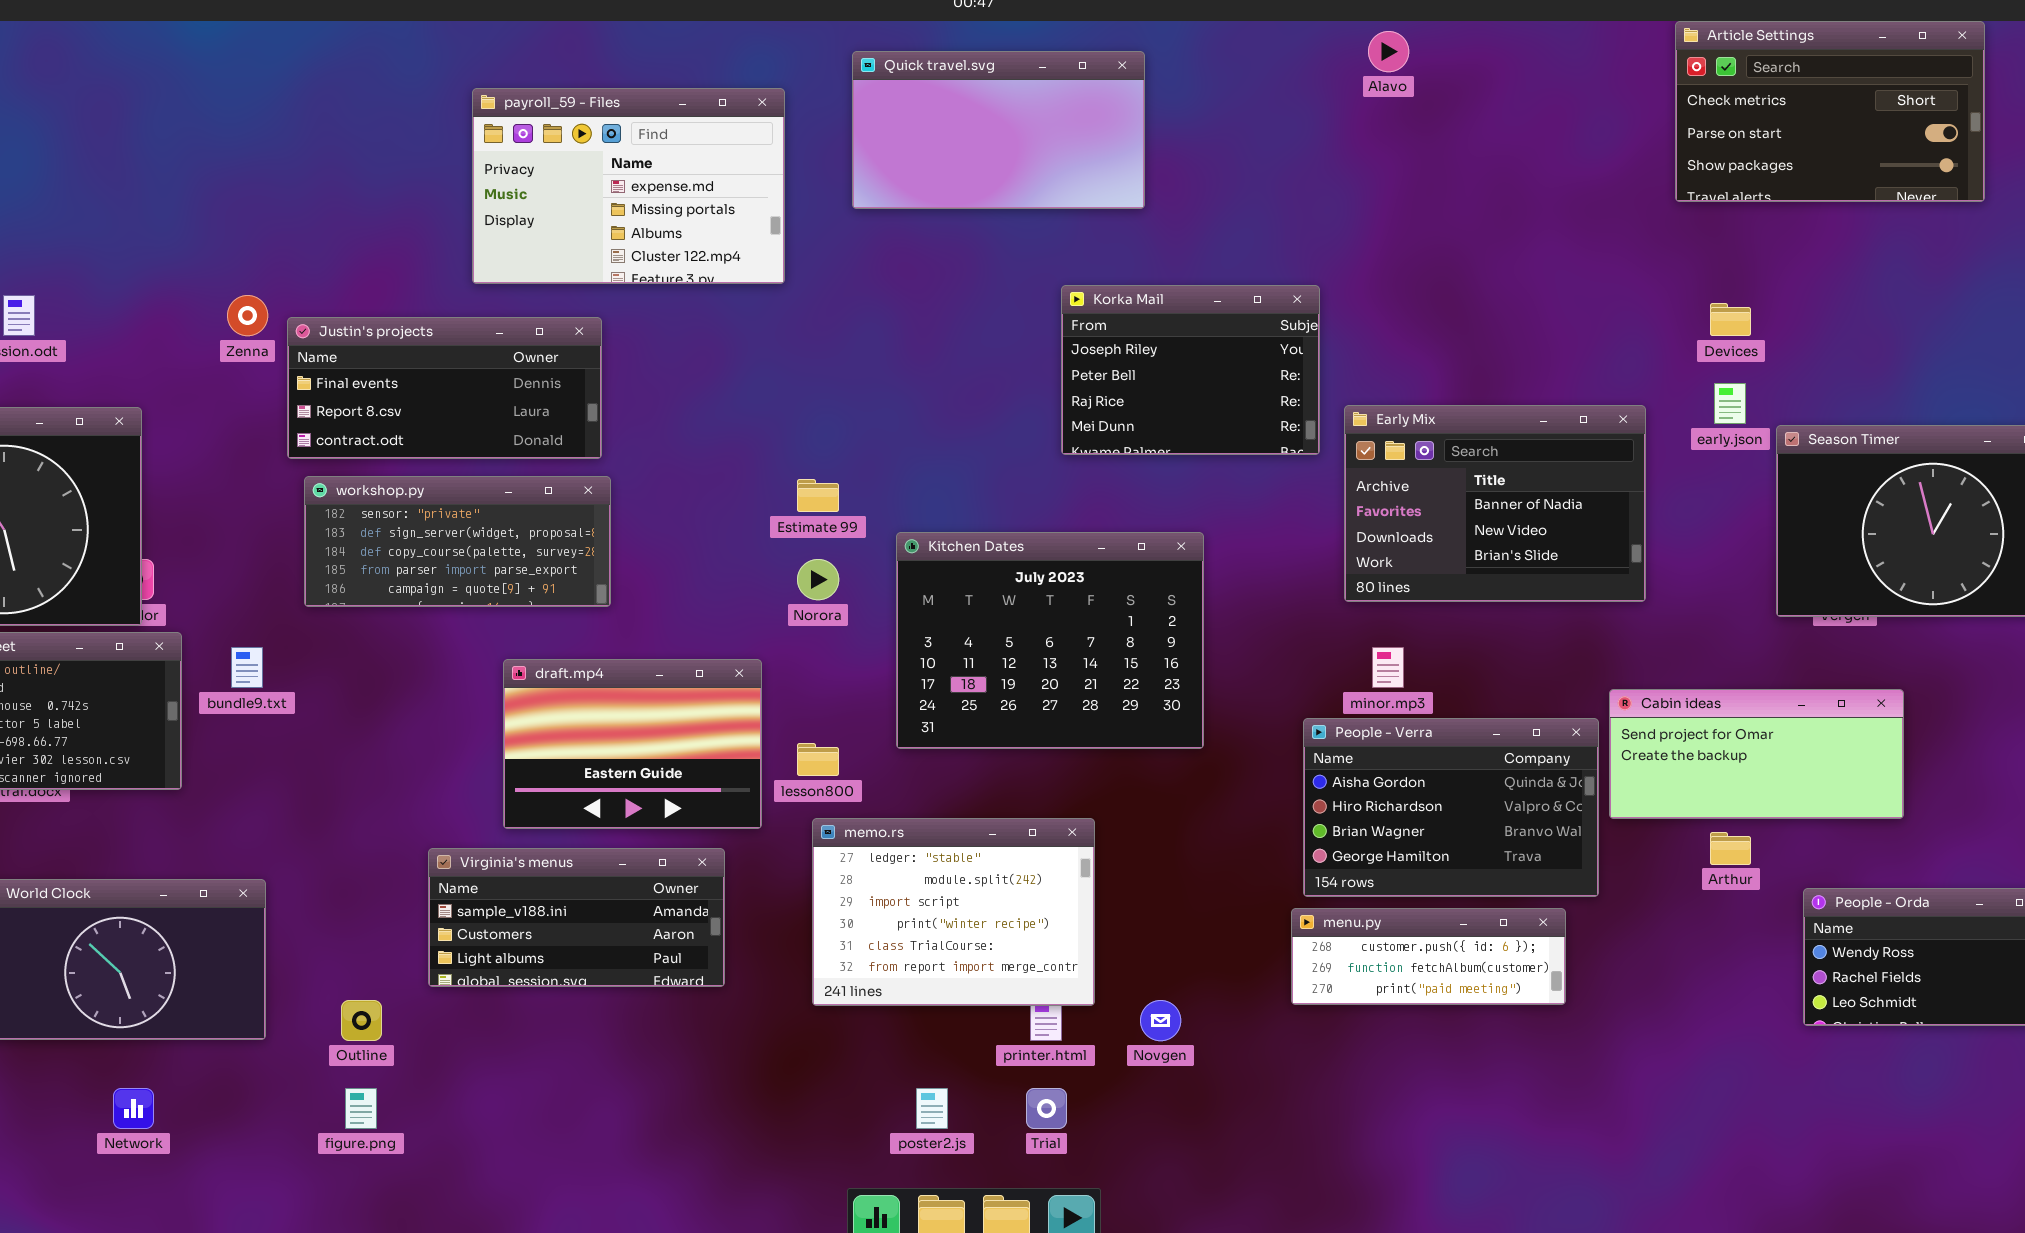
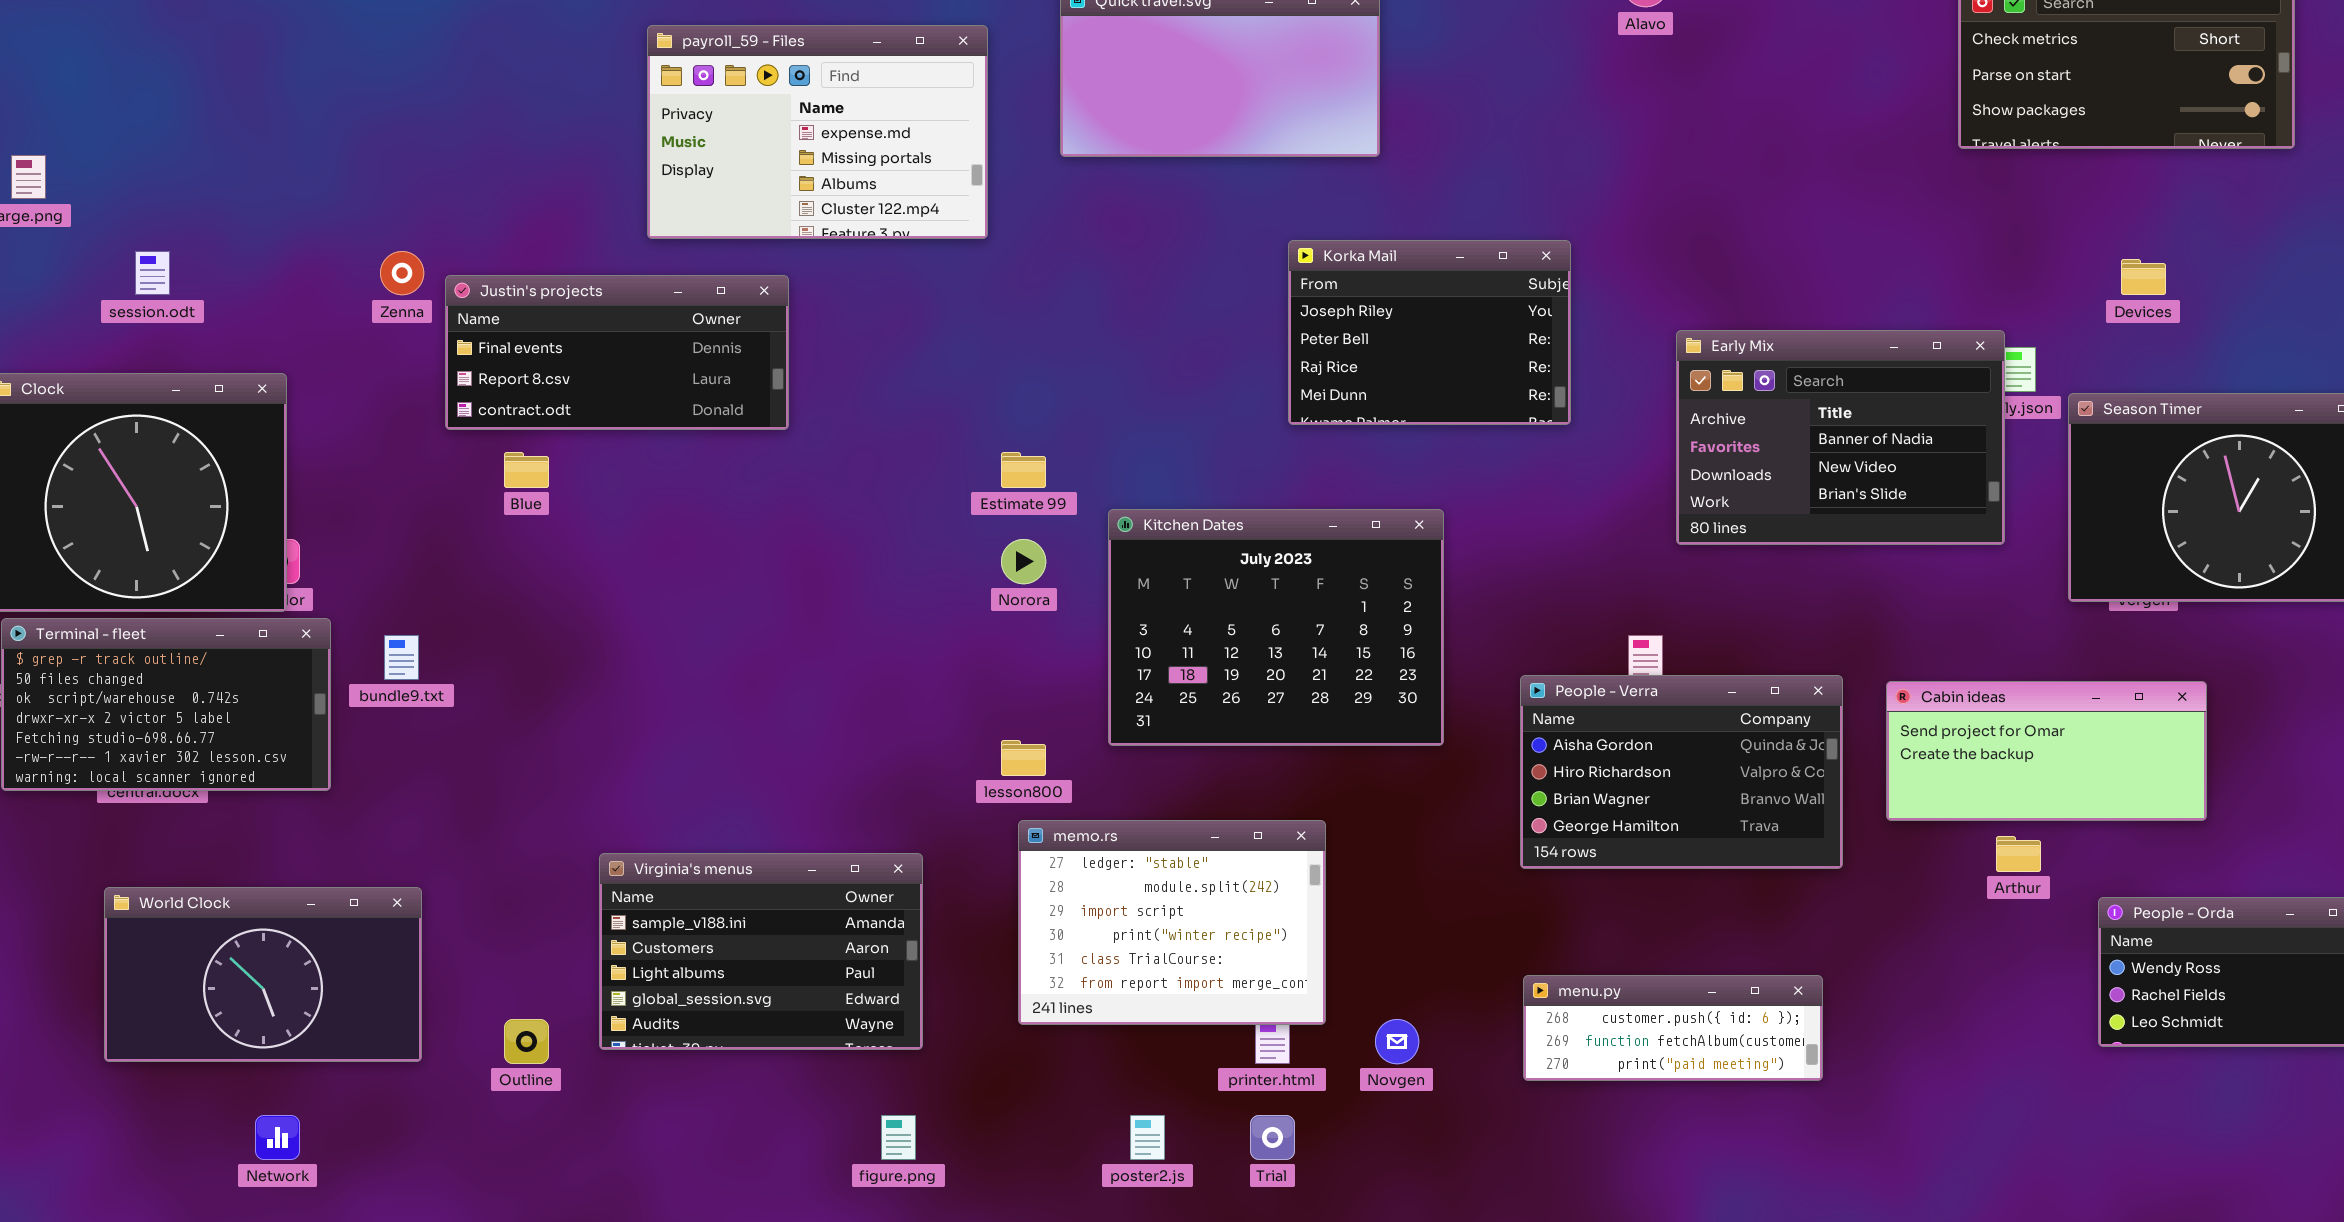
Devices: [1710,303,1751,336] -> [2121,259,2166,295], moved
Early Mix: [1344,405,1646,602] -> [1676,330,2005,545], moved
workshop.py: [304,476,611,607] -> none, closed
draft.mp4: [503,659,762,829] -> none, closed
People - Verra: [1303,718,1599,897] -> [1520,675,1843,869], moved
Virginia's menus: [428,848,725,987] -> [599,853,923,1050], resized
menu.py: [1291,908,1566,1005] -> [1523,975,1823,1081], moved
figure.png: [345,1088,377,1129] -> [881,1115,916,1160], moved

